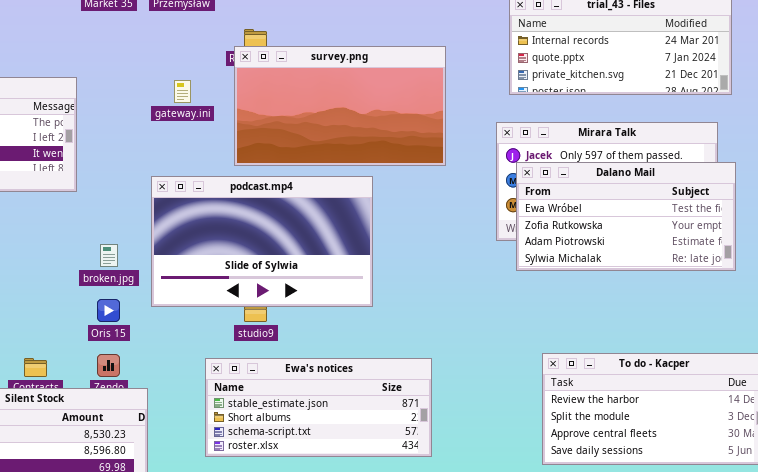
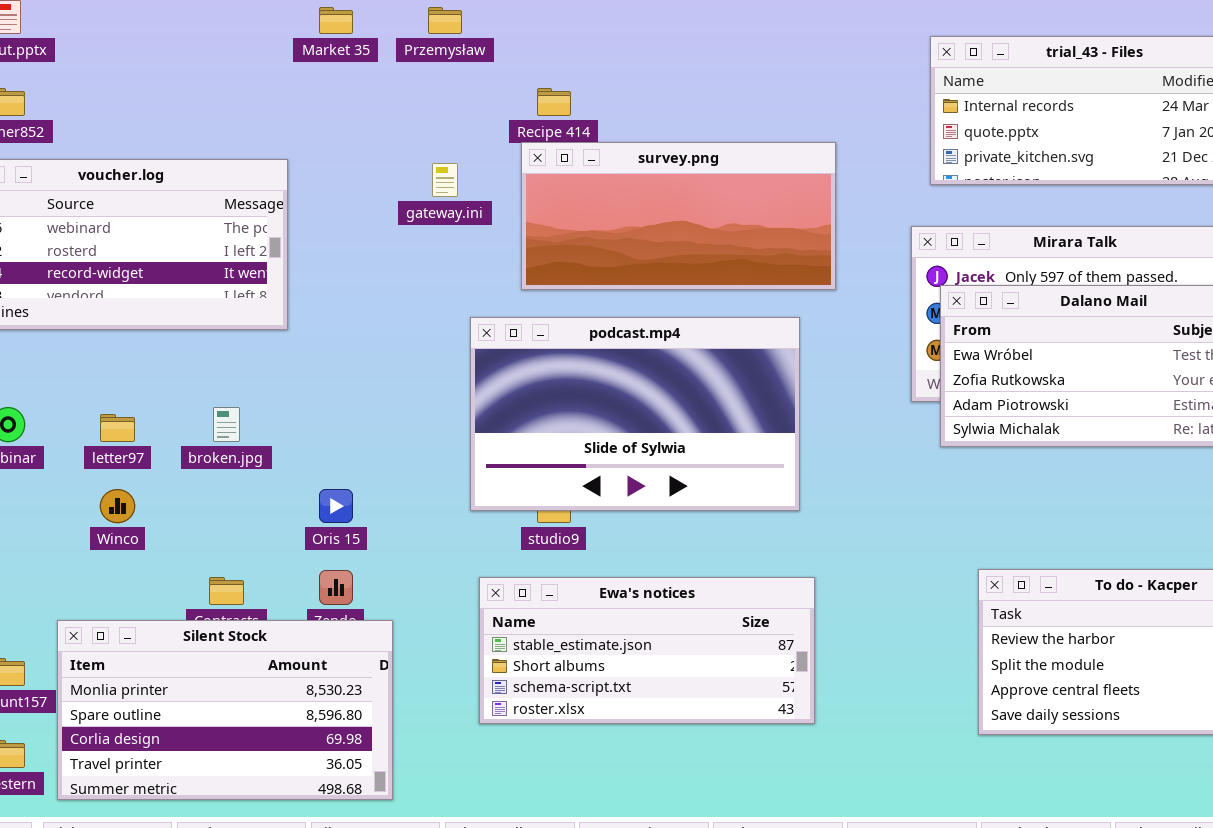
survey.png: [234,46,446,166] -> [521,142,836,290], resized
podcast.mp4: [151,176,373,307] -> [470,317,800,511], moved
broken.jpg: [100,244,118,267] -> [213,407,240,442], moved

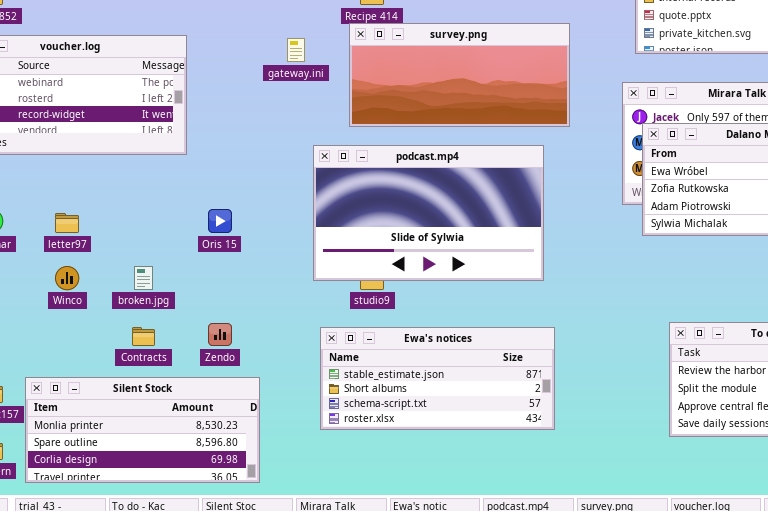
broken.jpg: [213,407,240,442] -> [134,266,153,290], moved
Oris 15: [319,489,353,523] -> [208,209,232,233], moved
Silent Stock: [57,620,393,800] -> [25,377,260,483], resized

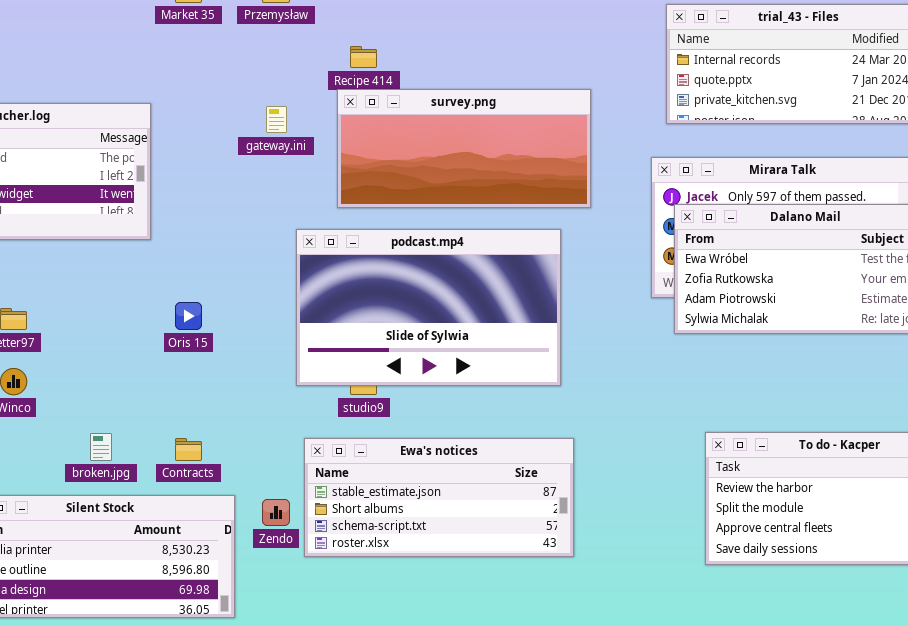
broken.jpg: [134,266,153,290] -> [90,433,112,461], moved
Zendo: [208,323,232,346] -> [262,499,290,526], moved
Contracts: [132,327,155,346] -> [175,438,202,461], moved

